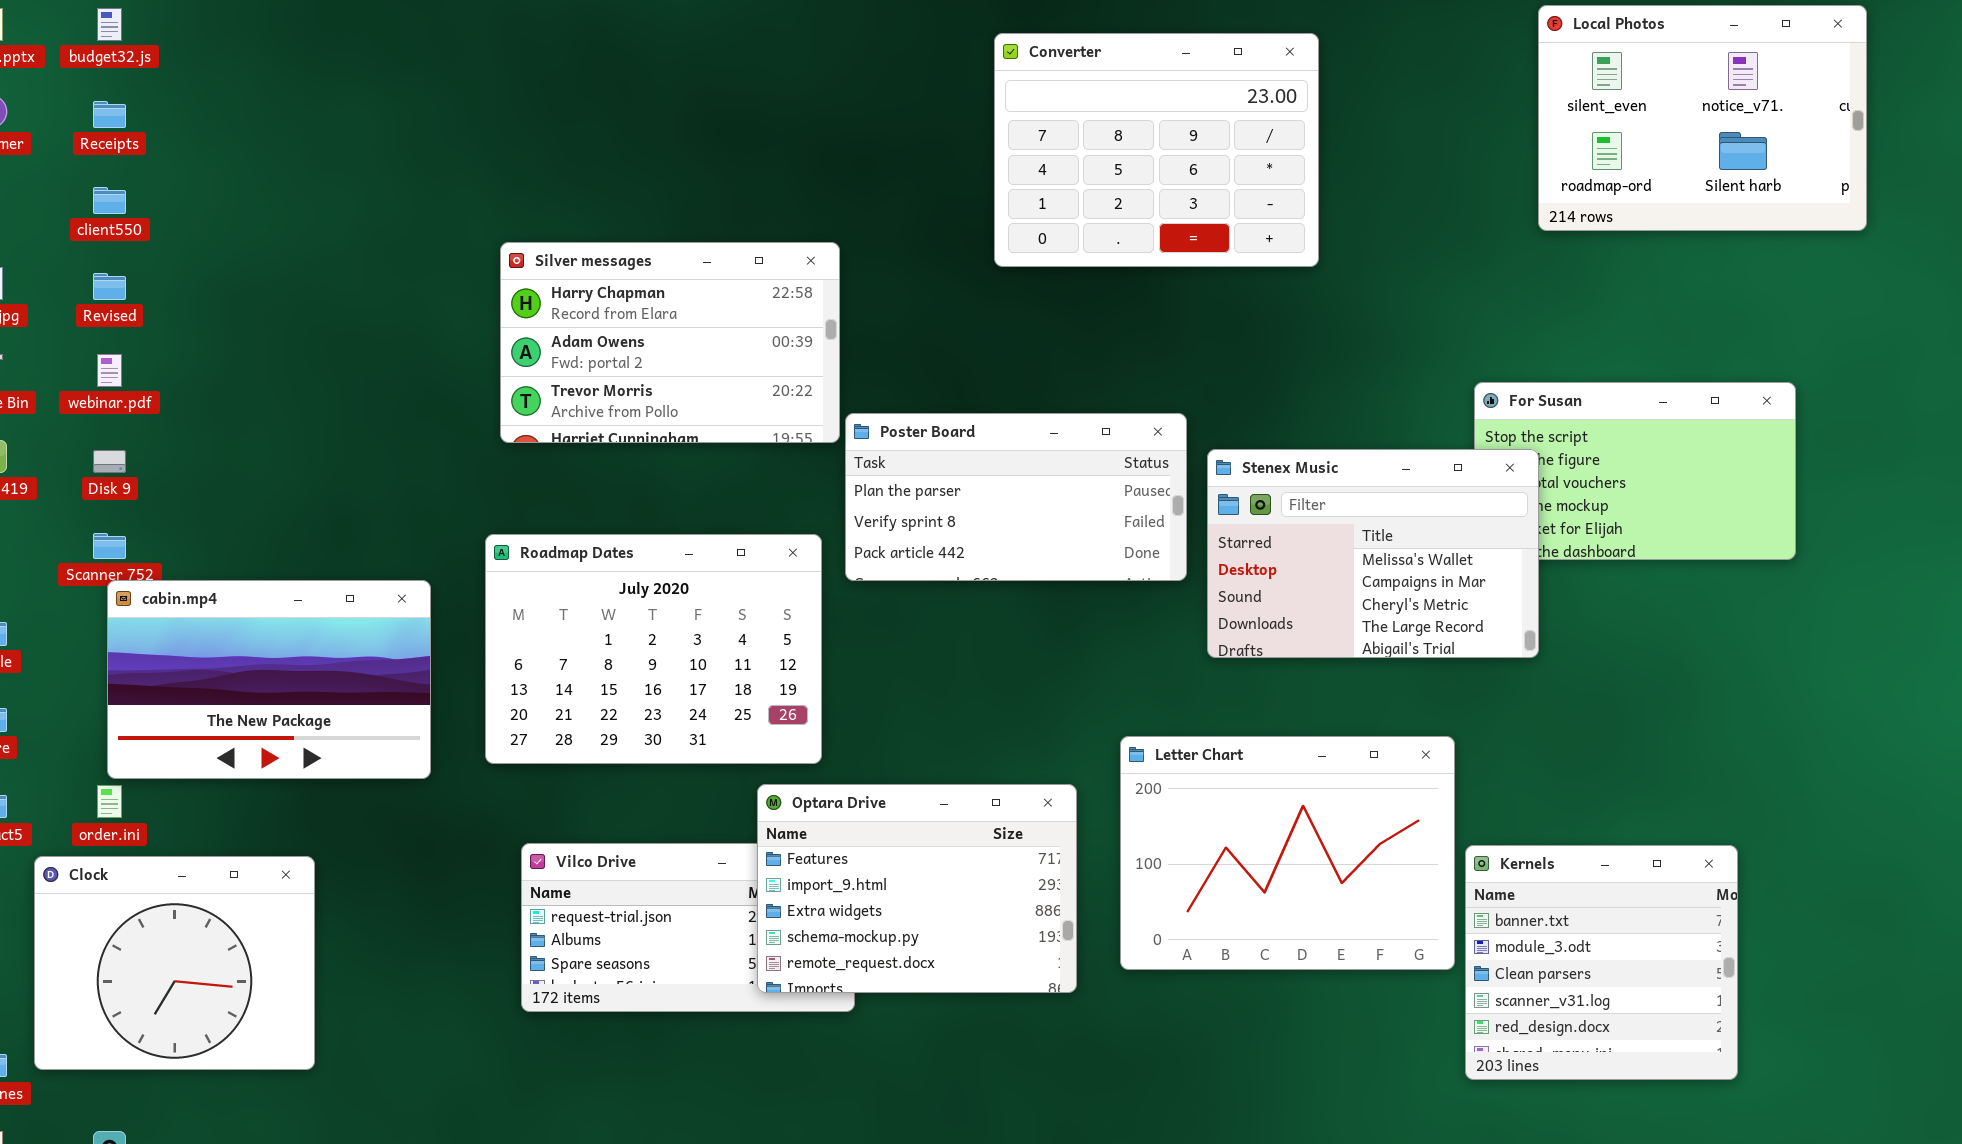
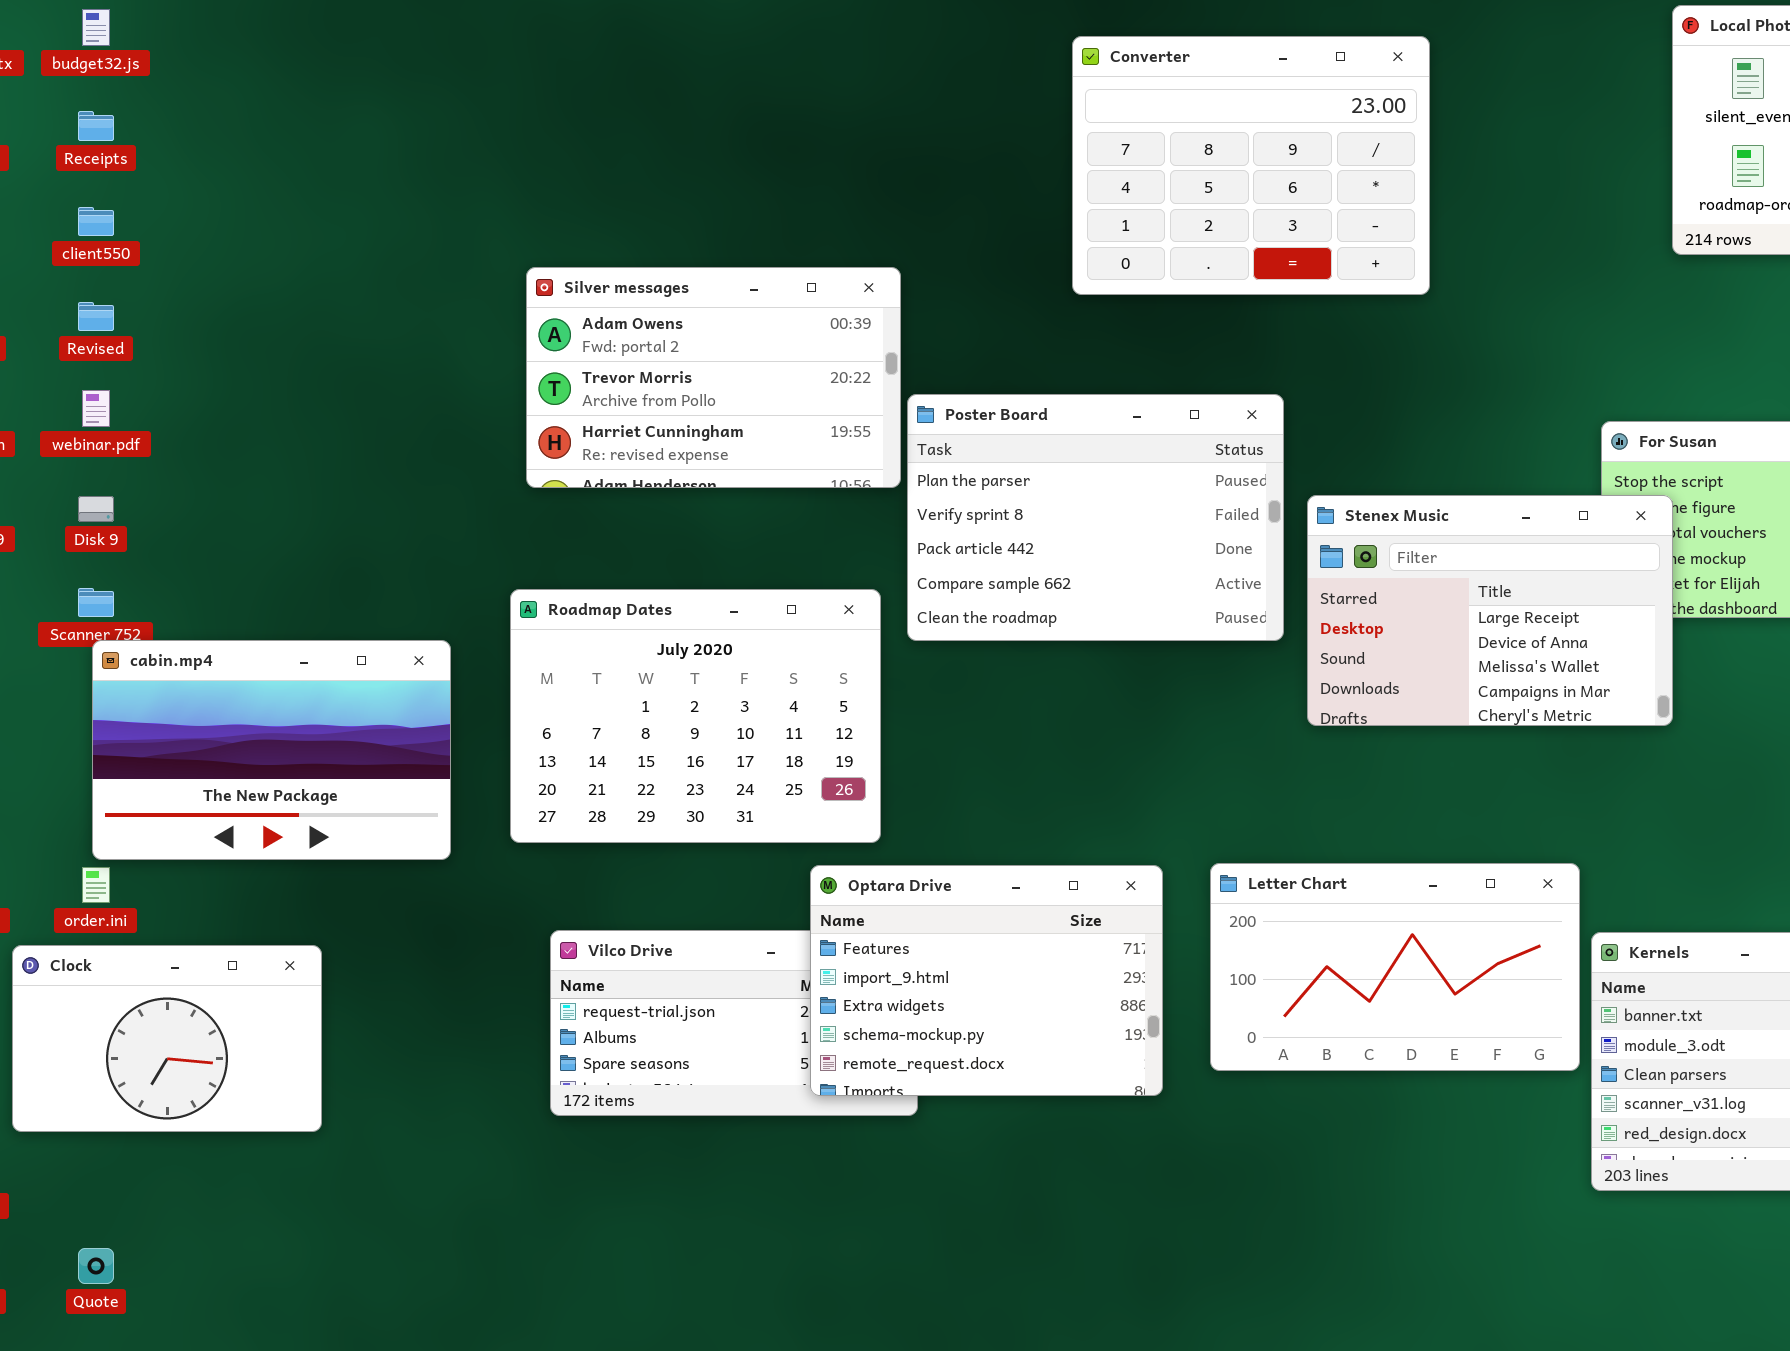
Silver messages: [500,242,840,443] -> [526,267,901,488], scrolled down 1 row
Poster Board: [845,413,1187,581] -> [907,394,1284,641], resized
Stenex Music: [1207,449,1539,658] -> [1307,495,1673,726], scrolled up 2 rows
Letter Chart: [1120,736,1455,970] -> [1210,863,1580,1071], resized
Clock: [34,856,315,1070] -> [12,945,322,1132], resized

